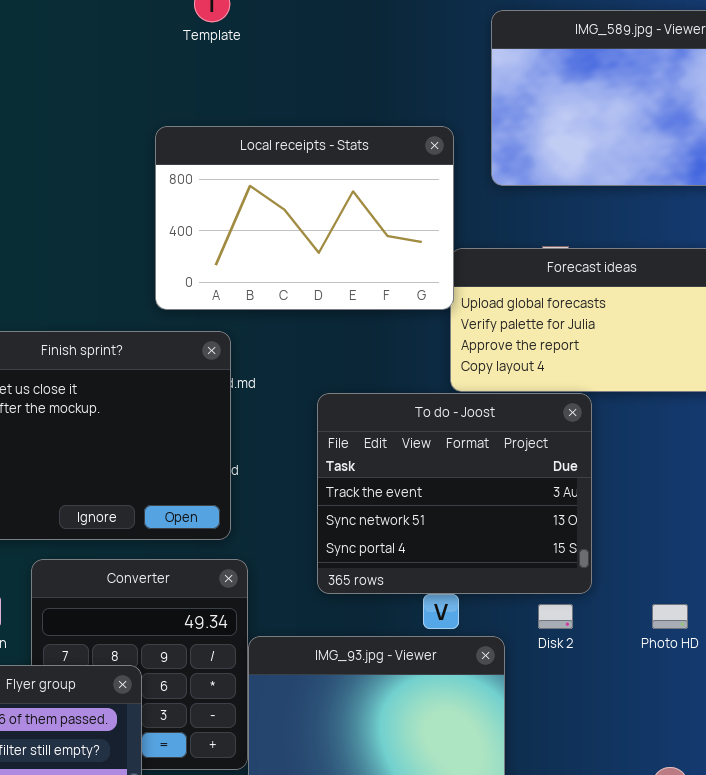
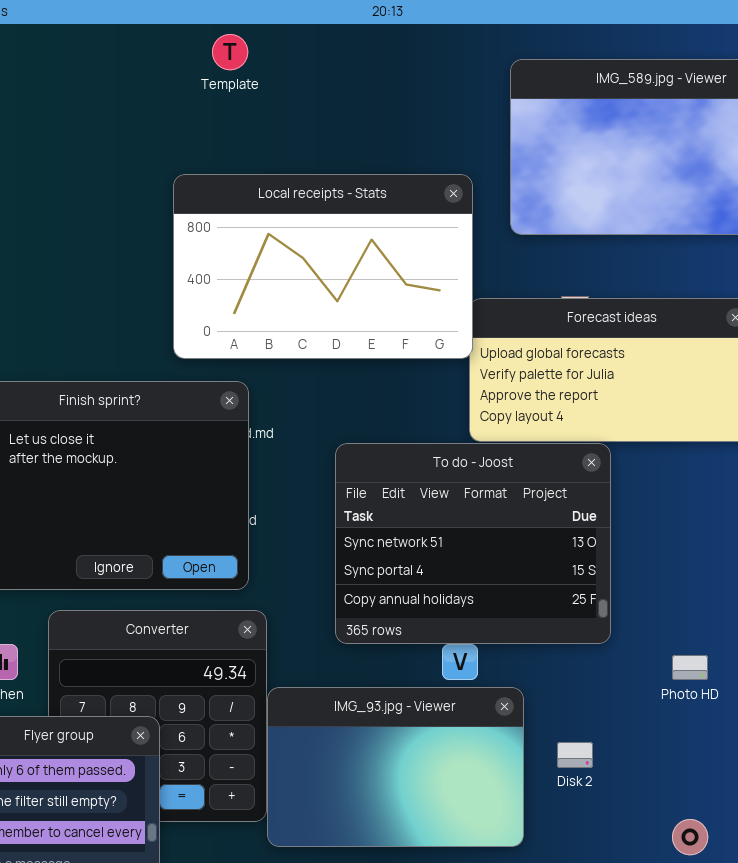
To do - Joost: [317,393,592,594] -> [335,443,611,644], scrolled down 1 row
Disk 2: [538,604,573,629] -> [557,742,593,768], moved

